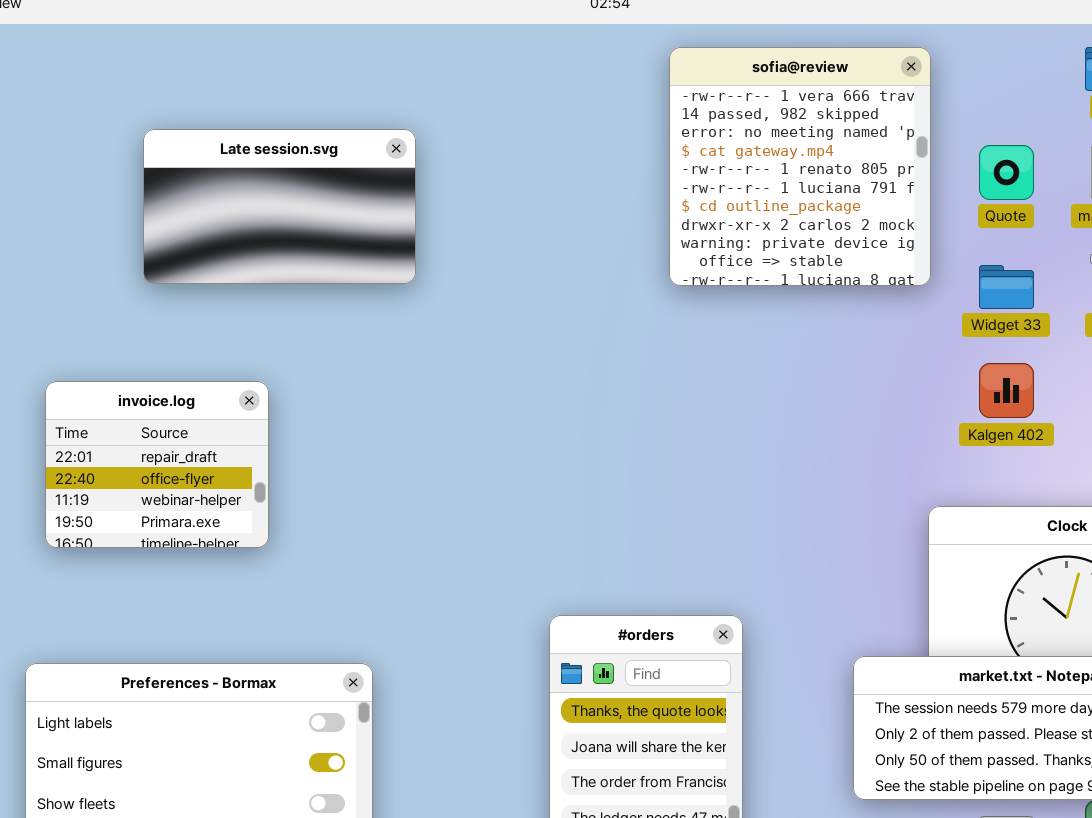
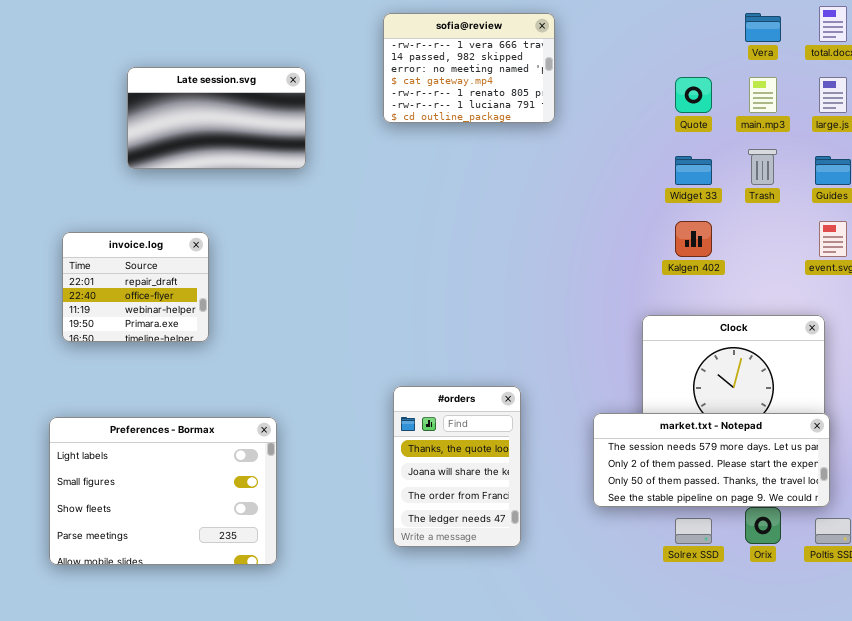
sofia@review: [669,47,931,286] -> [383,13,555,123], moved, resized

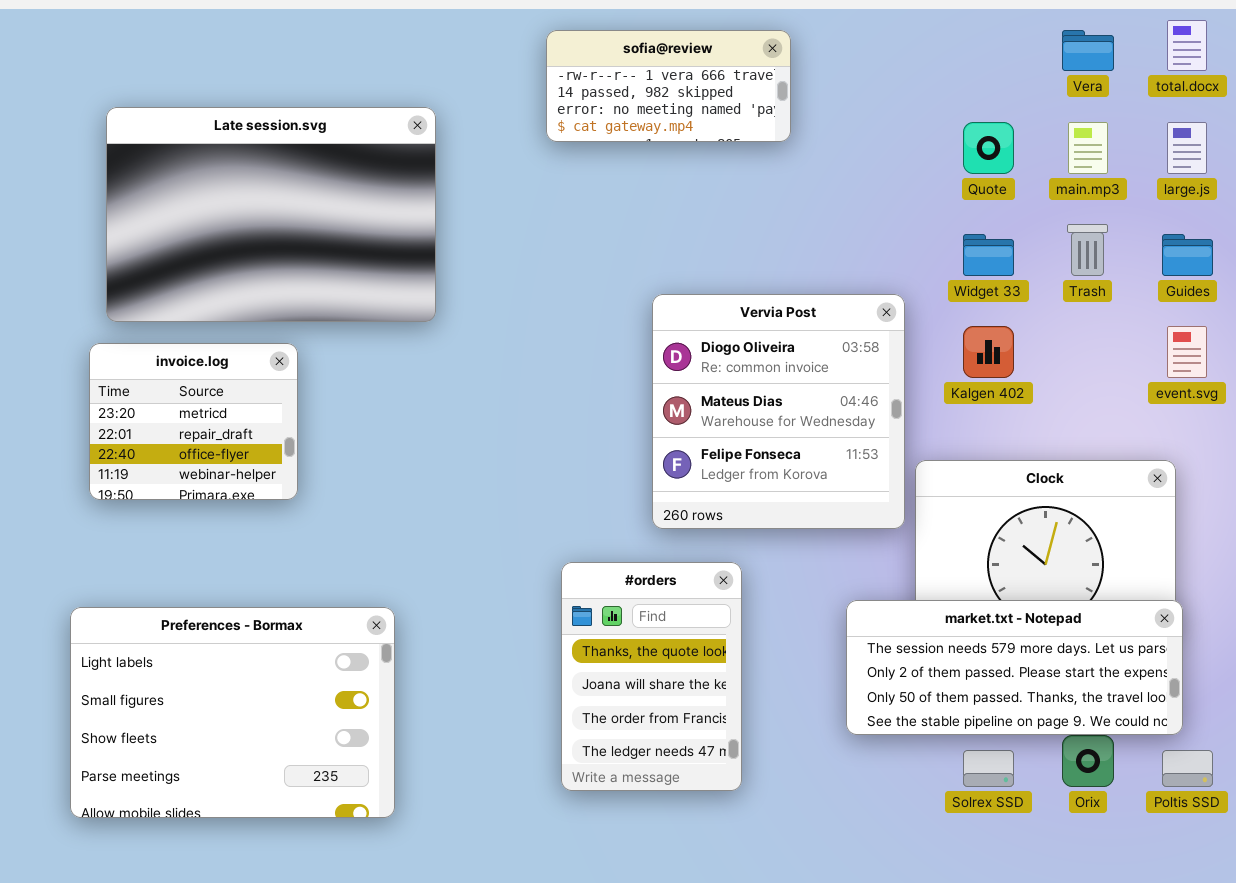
sofia@review: [383,13,555,123] -> [546,30,791,142], resized
Late session.svg: [127,67,306,169] -> [106,107,436,322], resized
Vervia Post: none -> [652,294,905,529], opened
invoice.log: [62,232,209,342] -> [89,343,298,500], scrolled up 1 row

